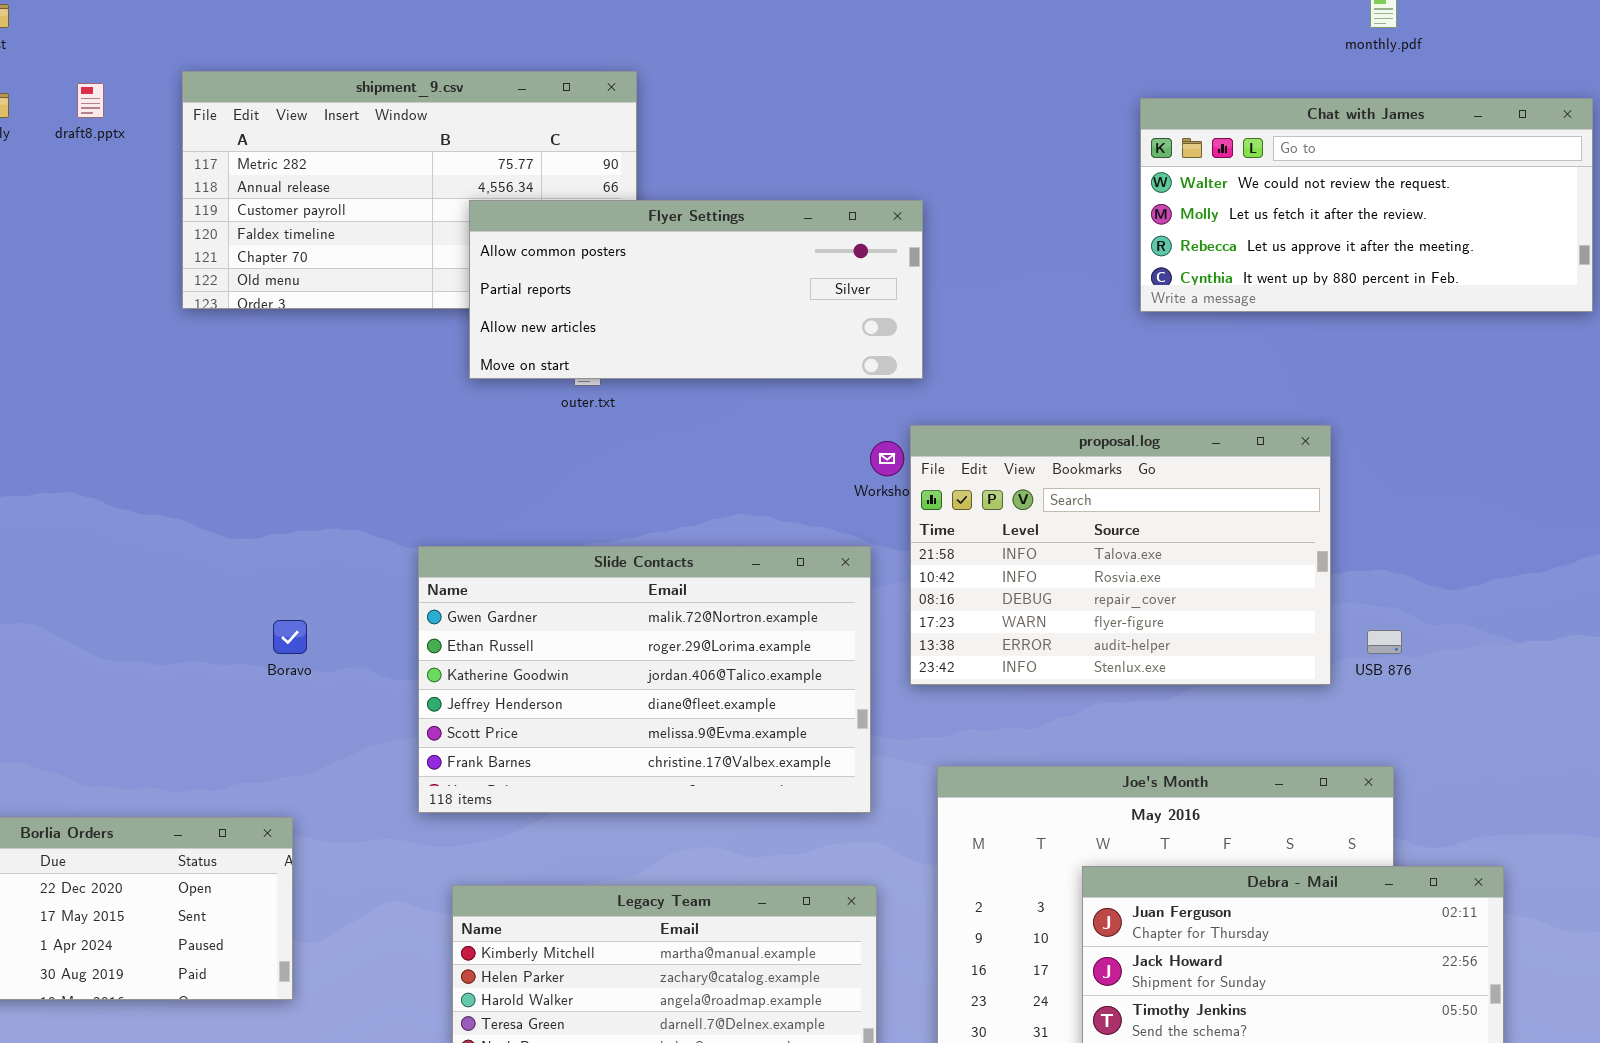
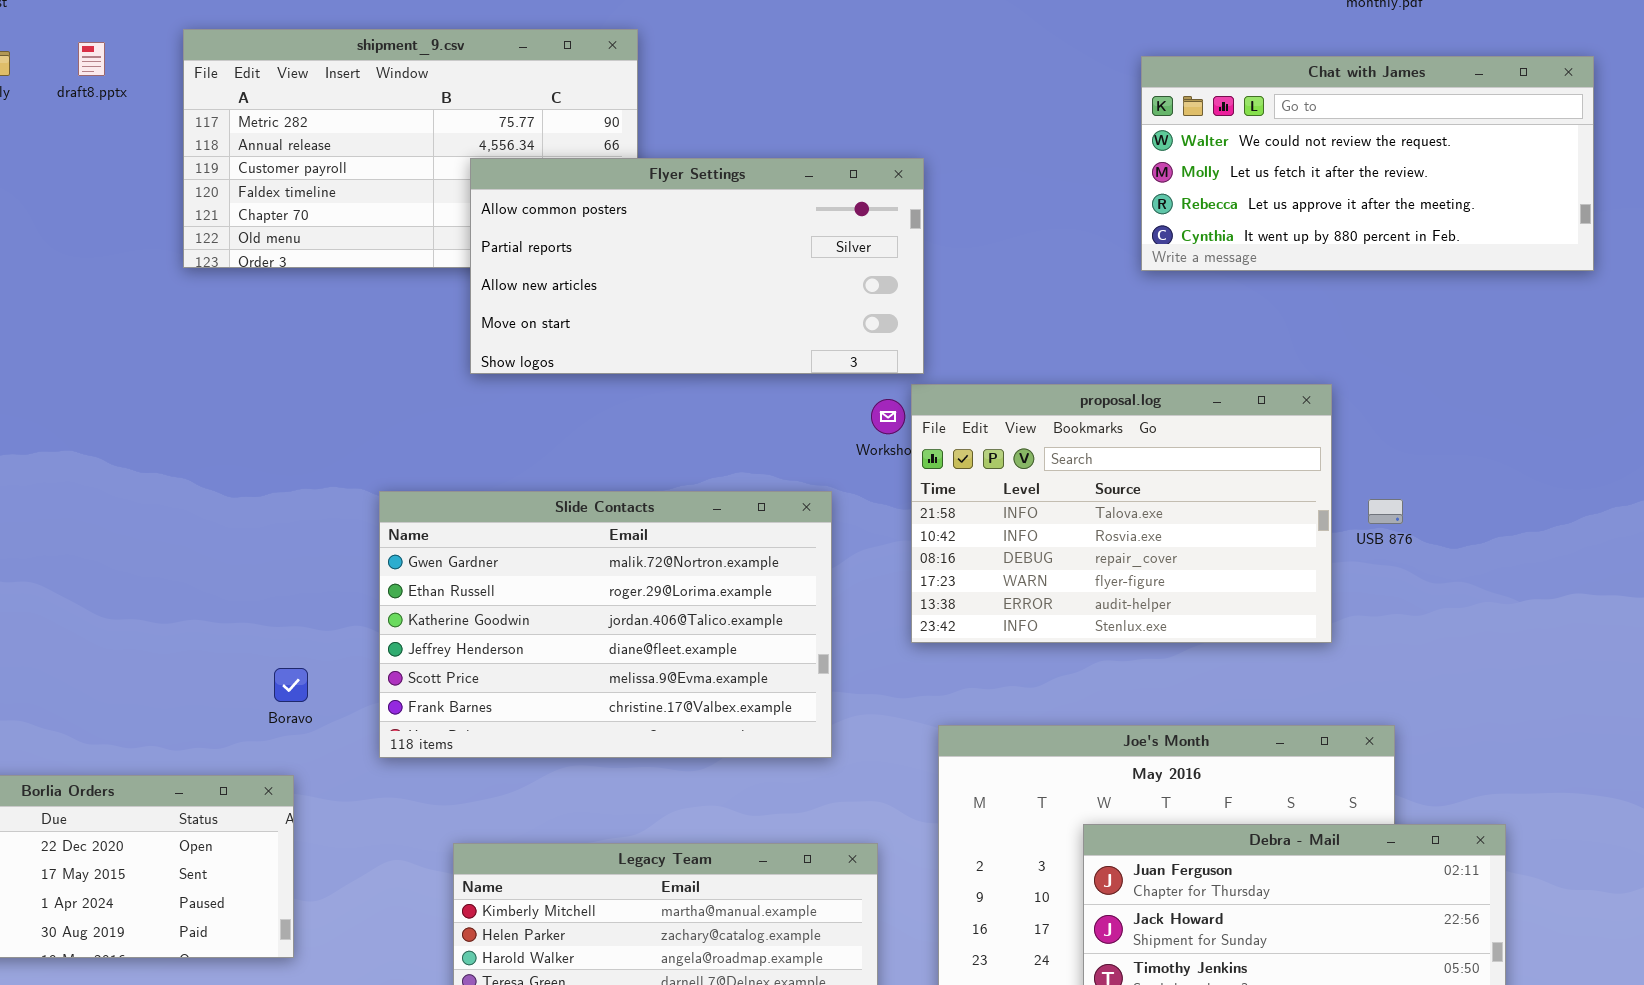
Flyer Settings: [469,200,923,379] -> [470,158,924,374], resized
Slide Contacts: [418,546,871,813] -> [379,491,832,758], moved
Boravo: [273,620,307,654] -> [274,668,308,702], moved
USB 876: [1367,630,1402,654] -> [1368,499,1403,524], moved

